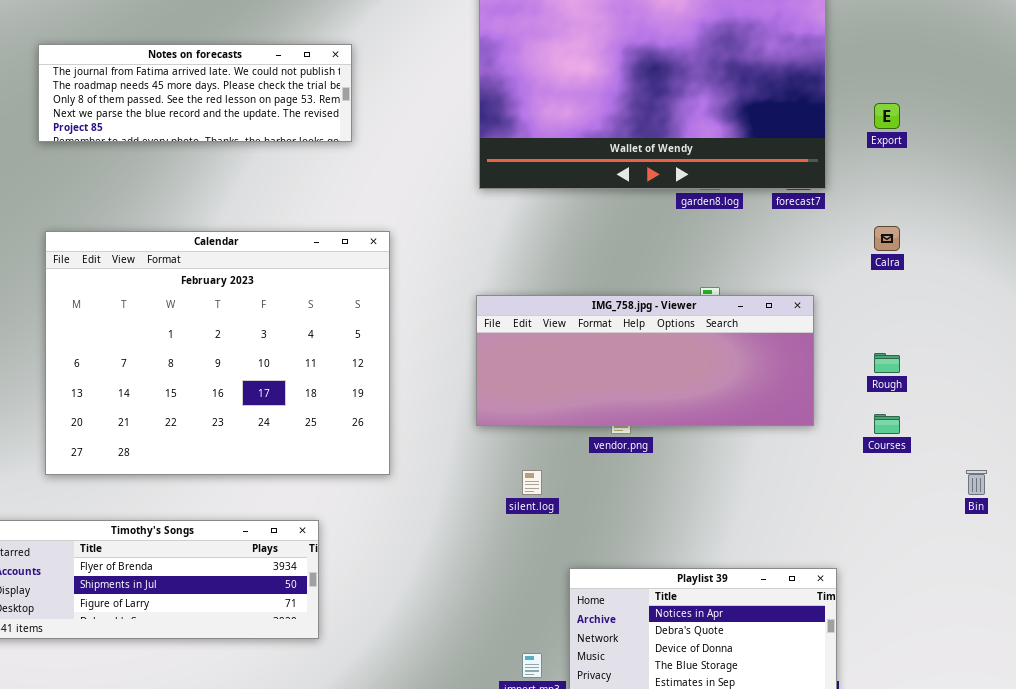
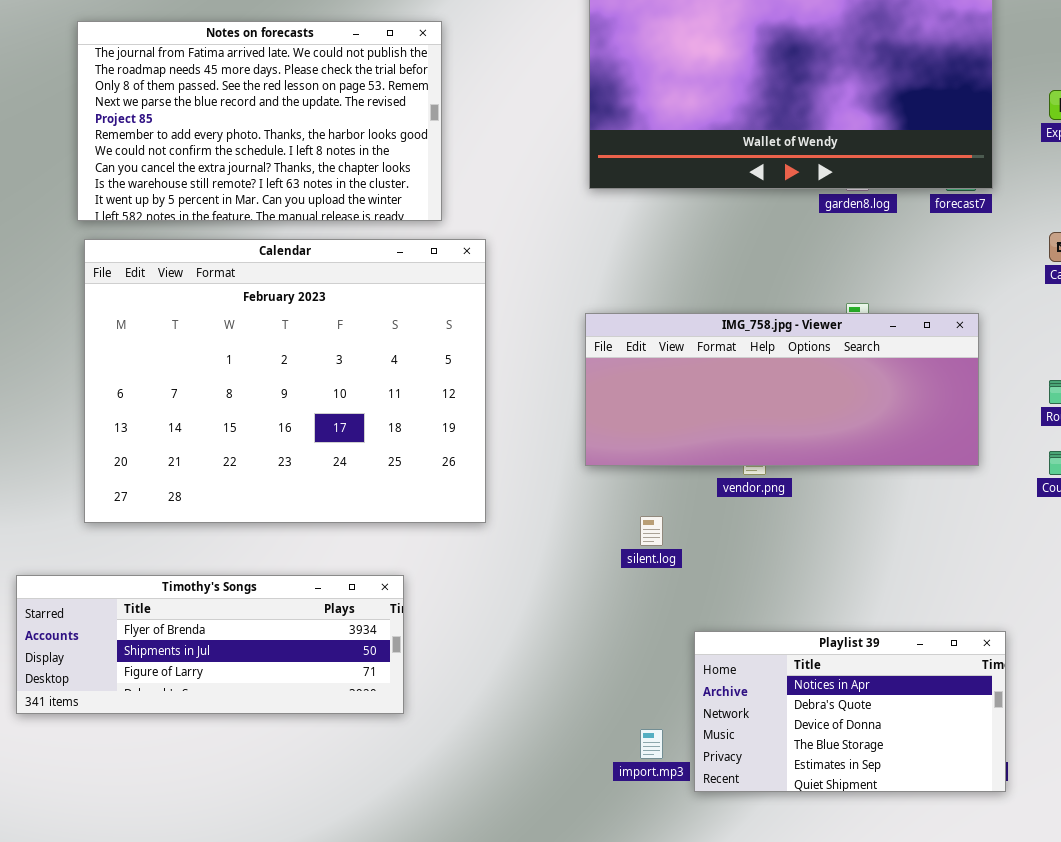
Notes on forecasts: [38,44,352,142] -> [77,21,442,221], resized

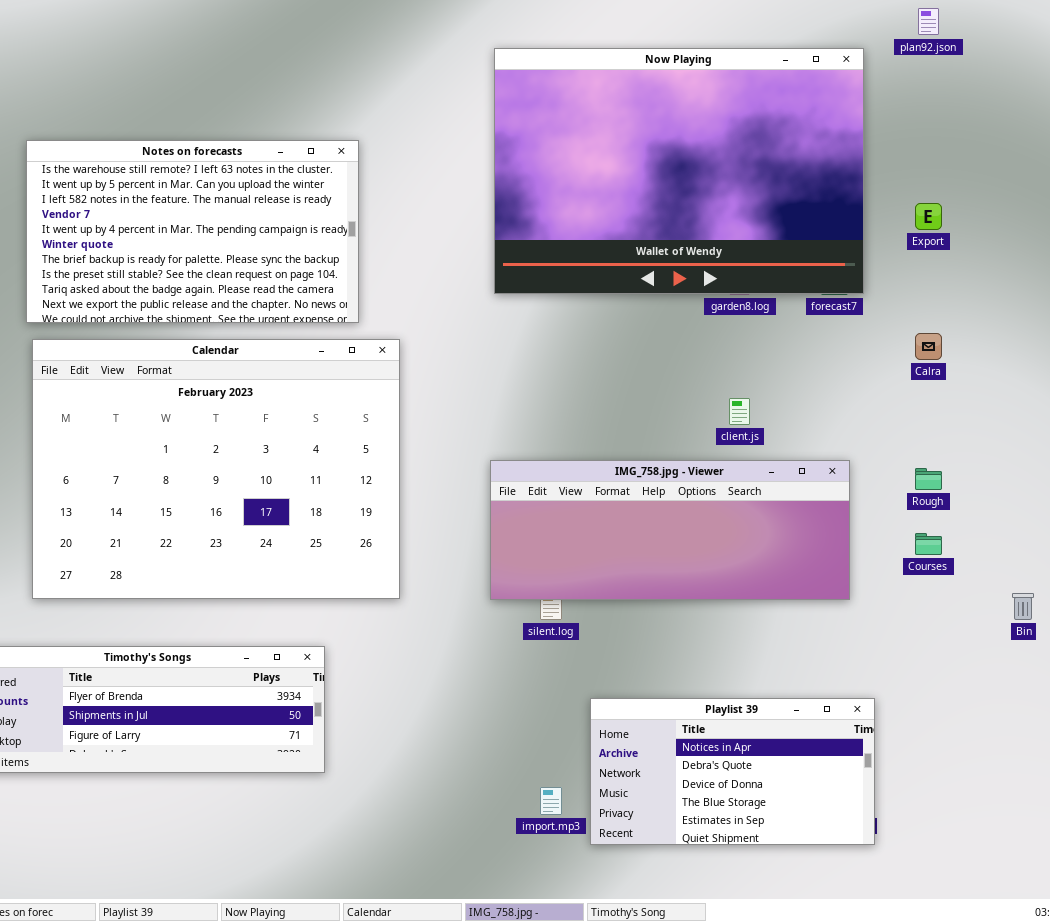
Notes on forecasts: [77,21,442,221] -> [26,140,359,323], scrolled down 8 rows
IMG_758.jpg - Viewer: [585,313,979,466] -> [490,460,850,600], moved

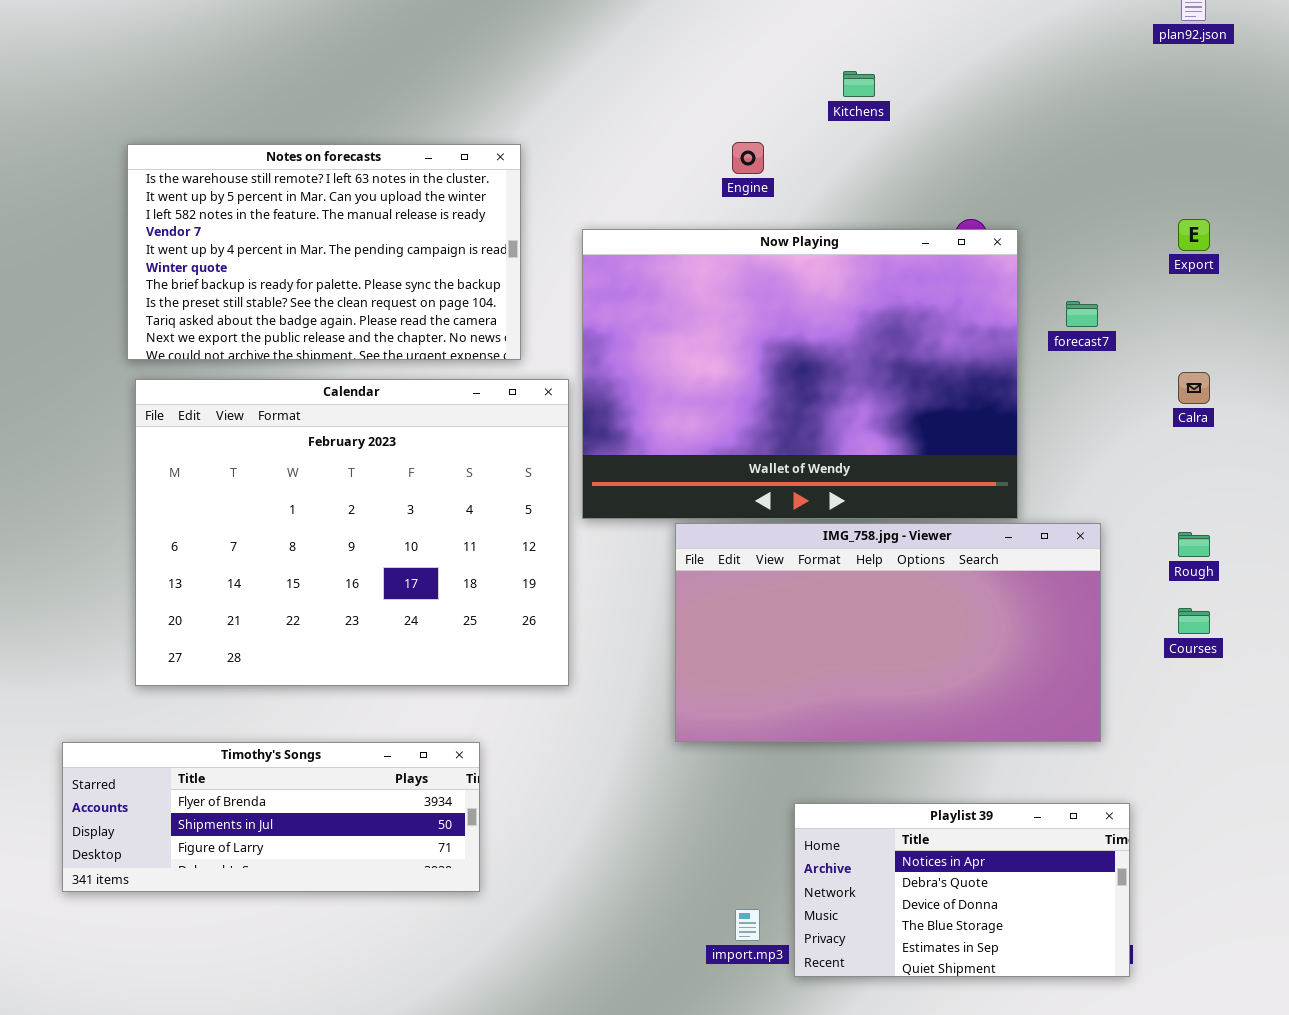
Now Playing: [494,48,864,294] -> [582,229,1018,519], moved
IMG_758.jpg - Viewer: [490,460,850,600] -> [675,523,1101,742], resized

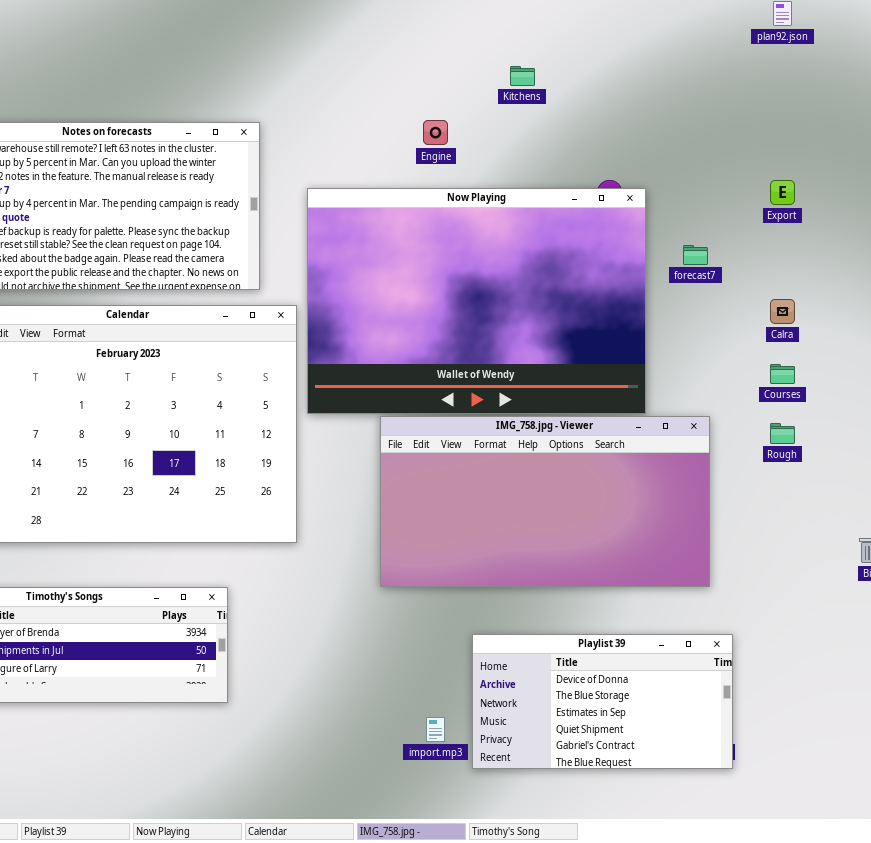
Courses: [1178,608,1210,634] -> [770,364,795,384], moved
Playlist 39: [794,803,1130,977] -> [472,634,733,769], scrolled down 2 rows

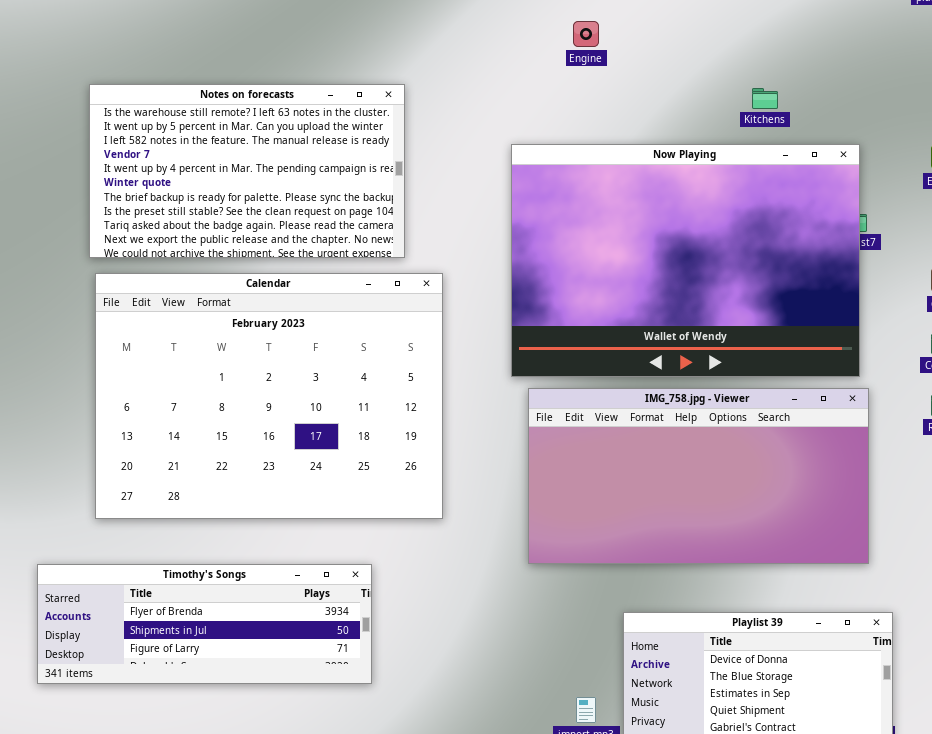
Kitchens: [510,66,535,86] -> [752,88,778,109], moved
Engine: [423,120,448,145] -> [573,21,599,47], moved
Now Playing: [307,188,646,414] -> [511,144,860,377], moved

